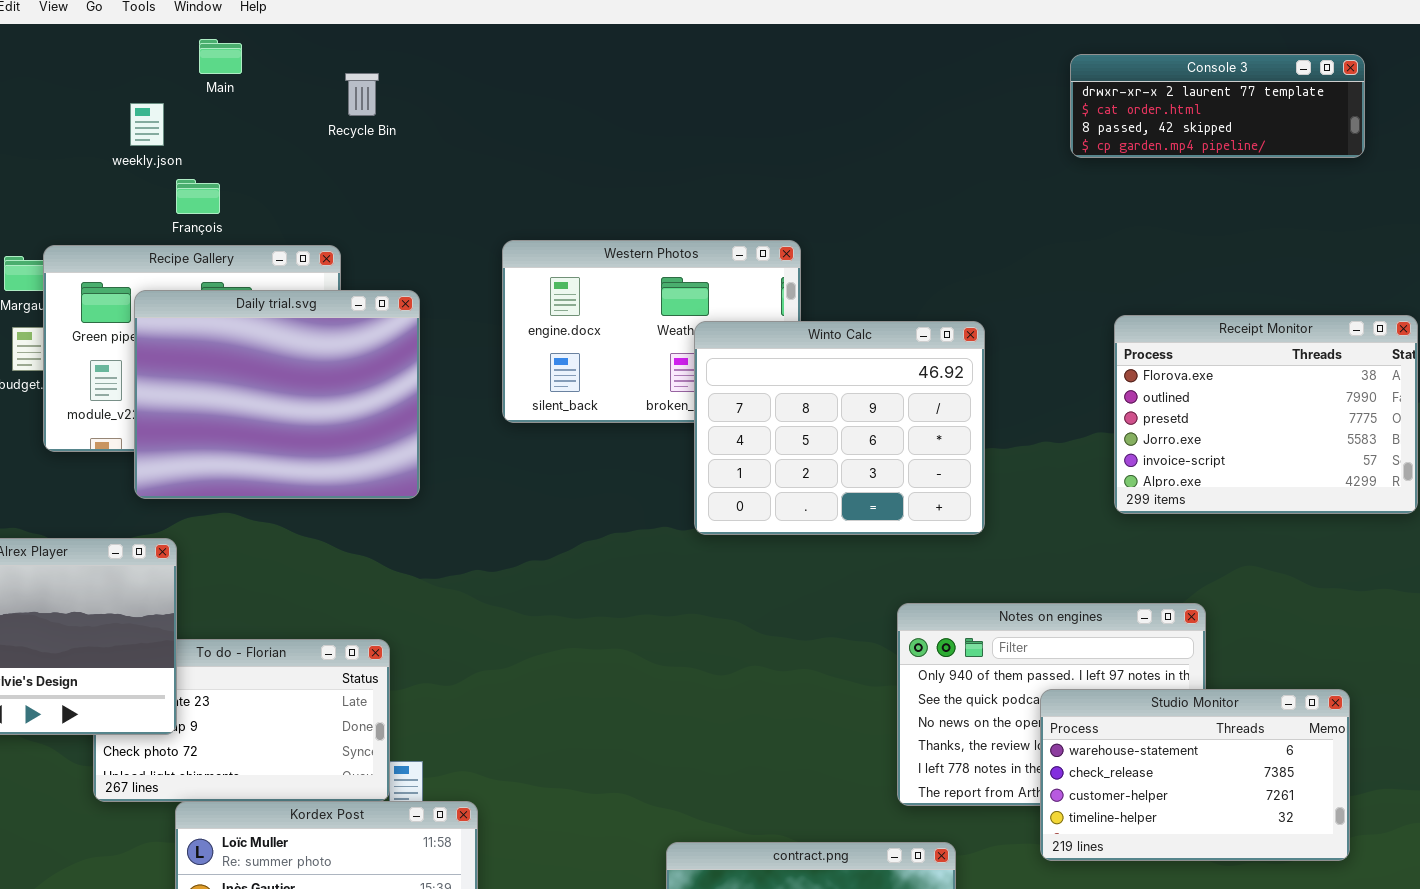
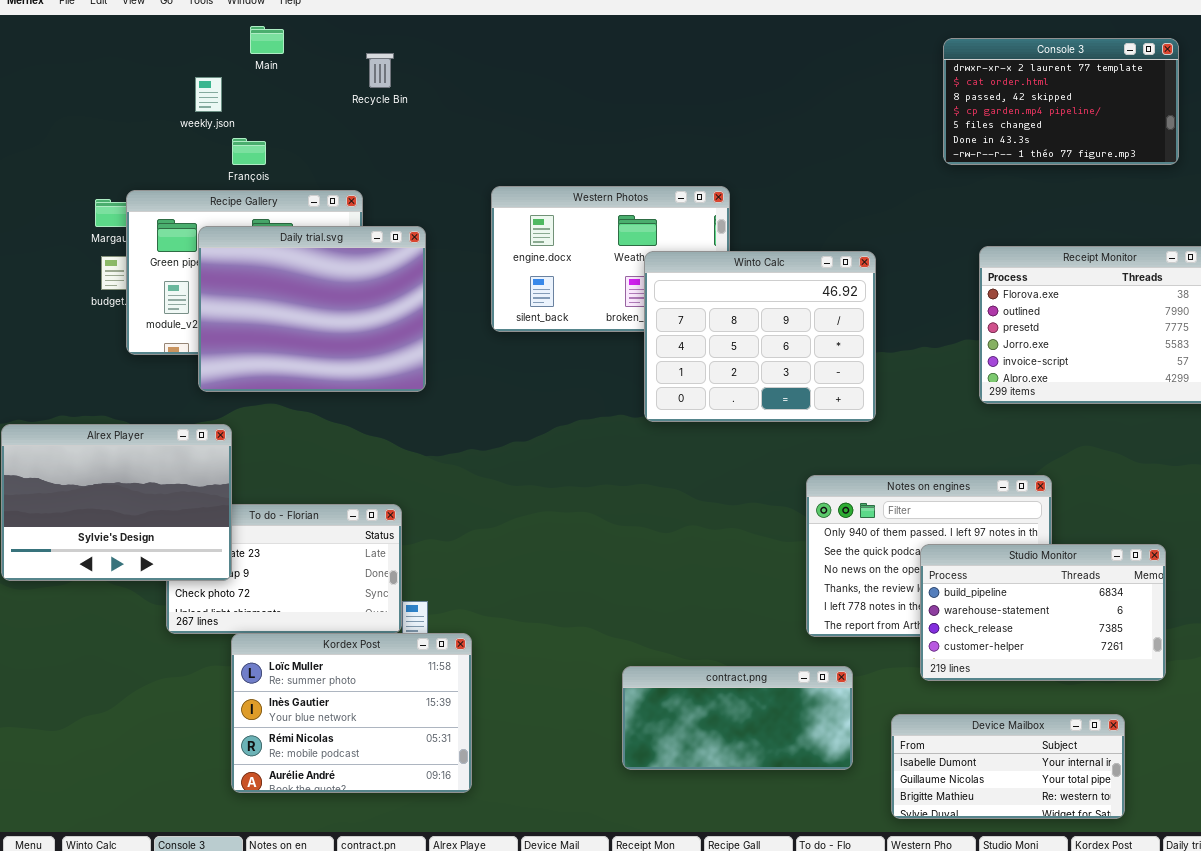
Console 3: [1070,54,1365,158] -> [943,38,1179,165], resized
Studio Monitor: [1040,689,1350,861] -> [920,544,1166,681], scrolled up 1 row

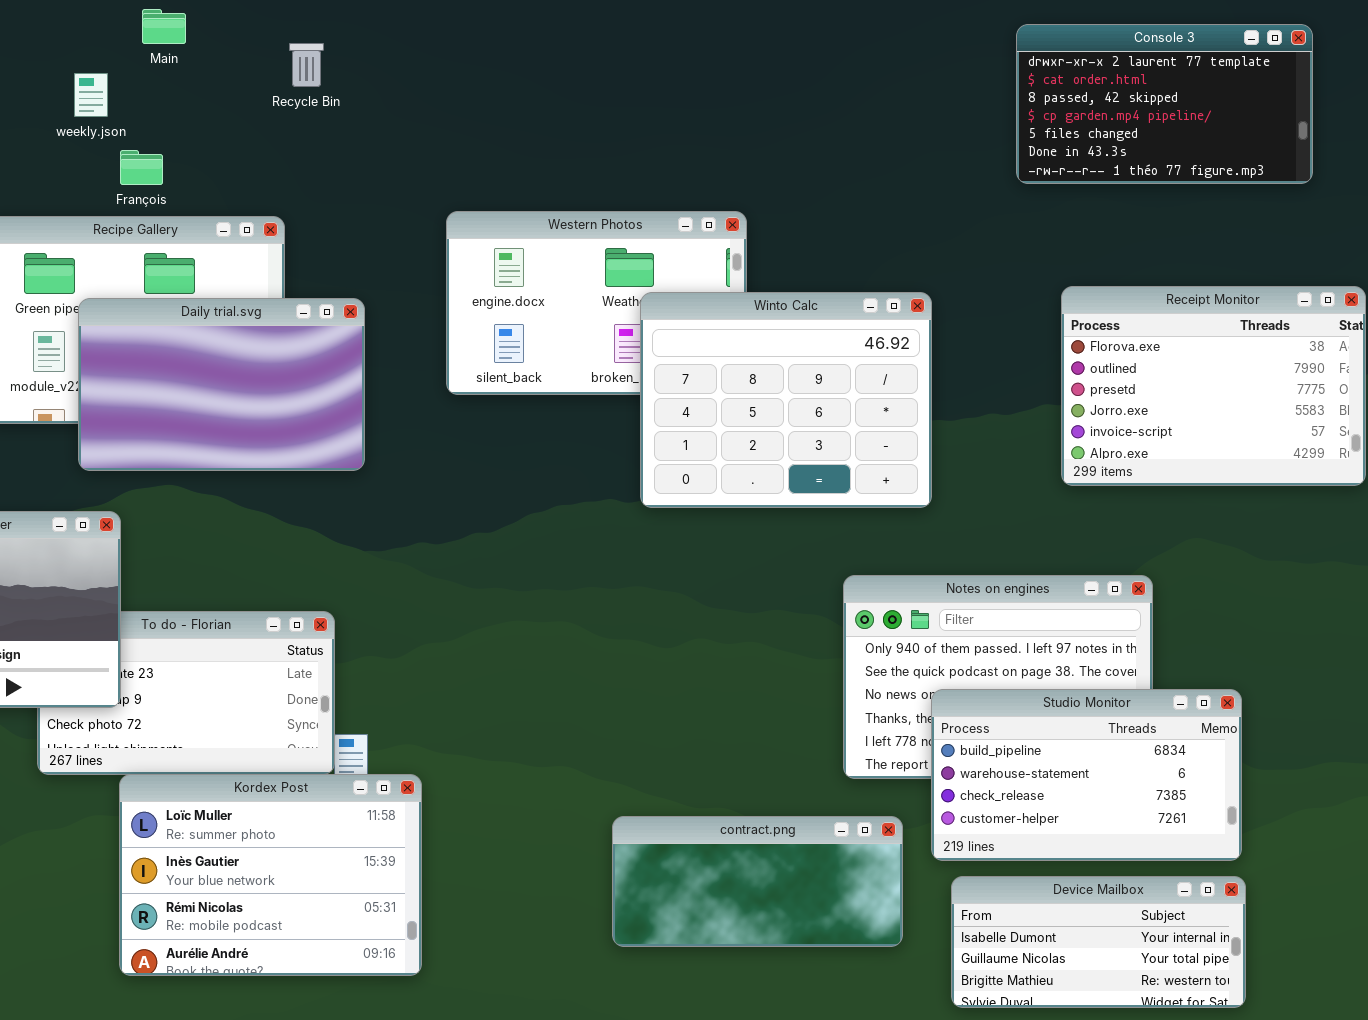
Daily trial.svg: [198,226,426,392] -> [78,298,365,471], resized
Studio Monitor: [920,544,1166,681] -> [931,689,1242,861], moved

